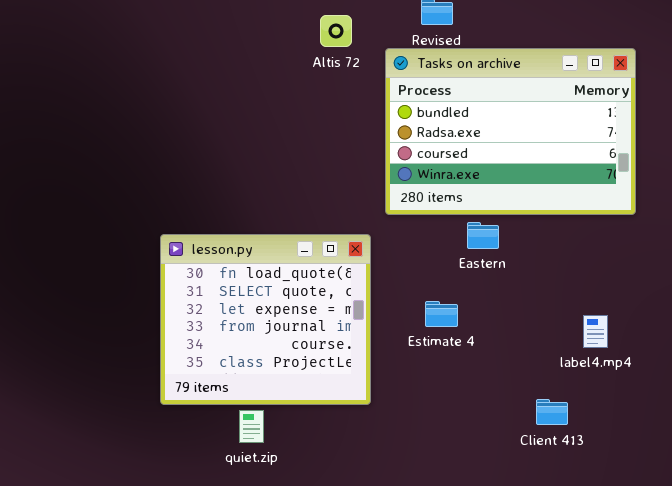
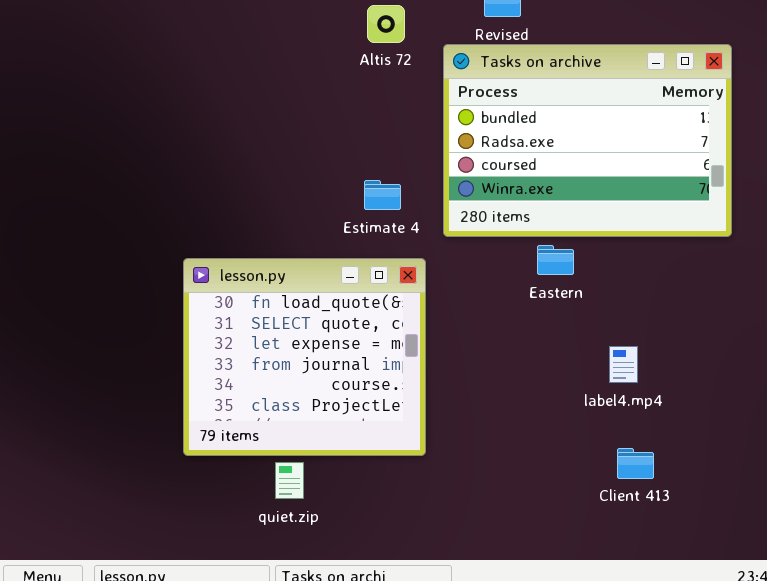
Estimate 4: [425,301,458,327] -> [364,180,401,210], moved
label4.mp4: [583,315,608,348] -> [609,346,638,383], moved

